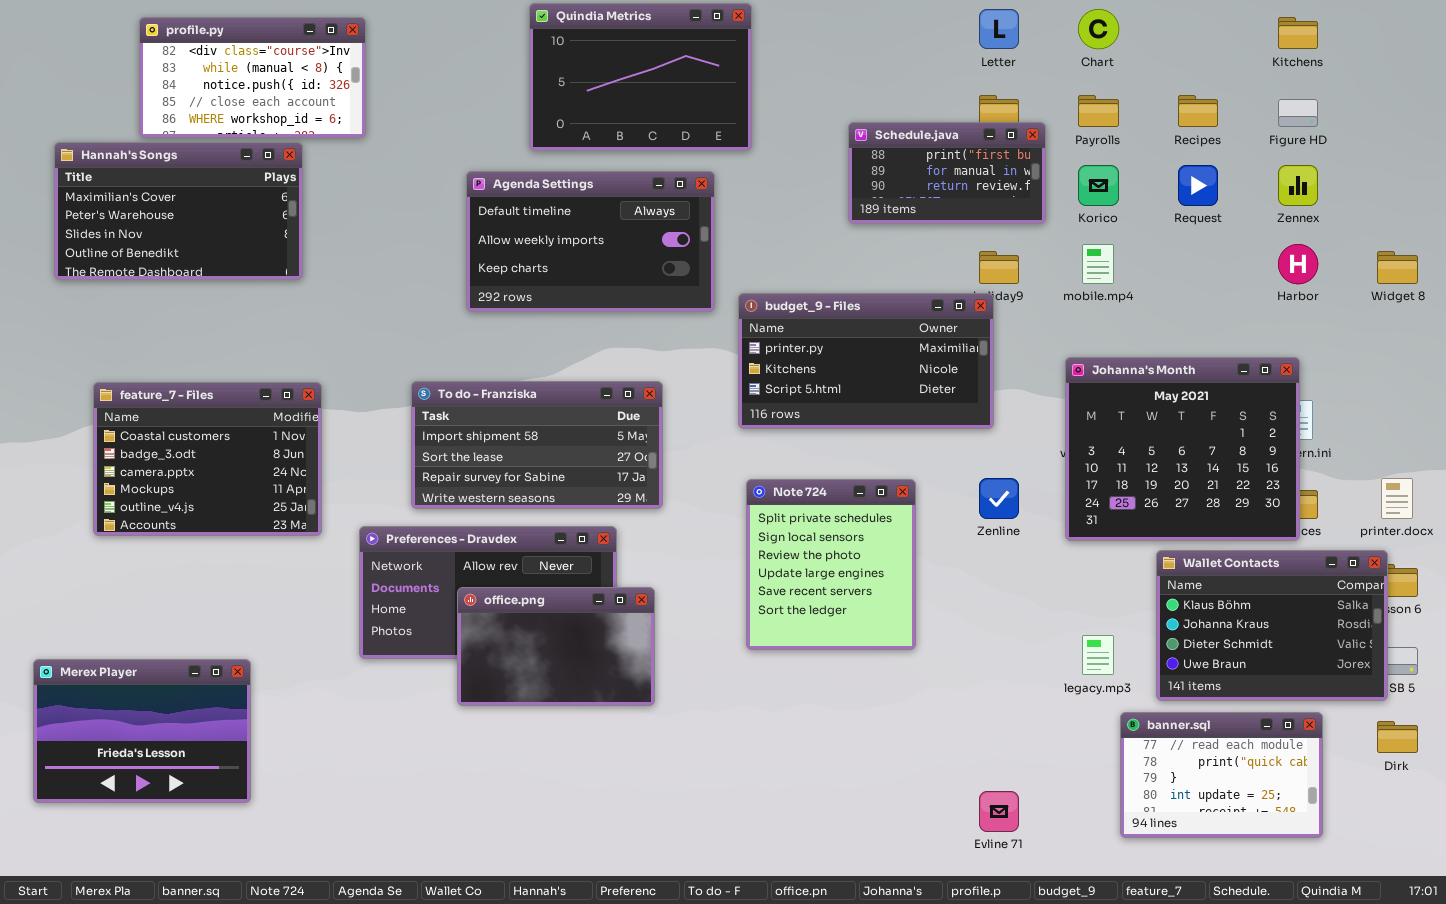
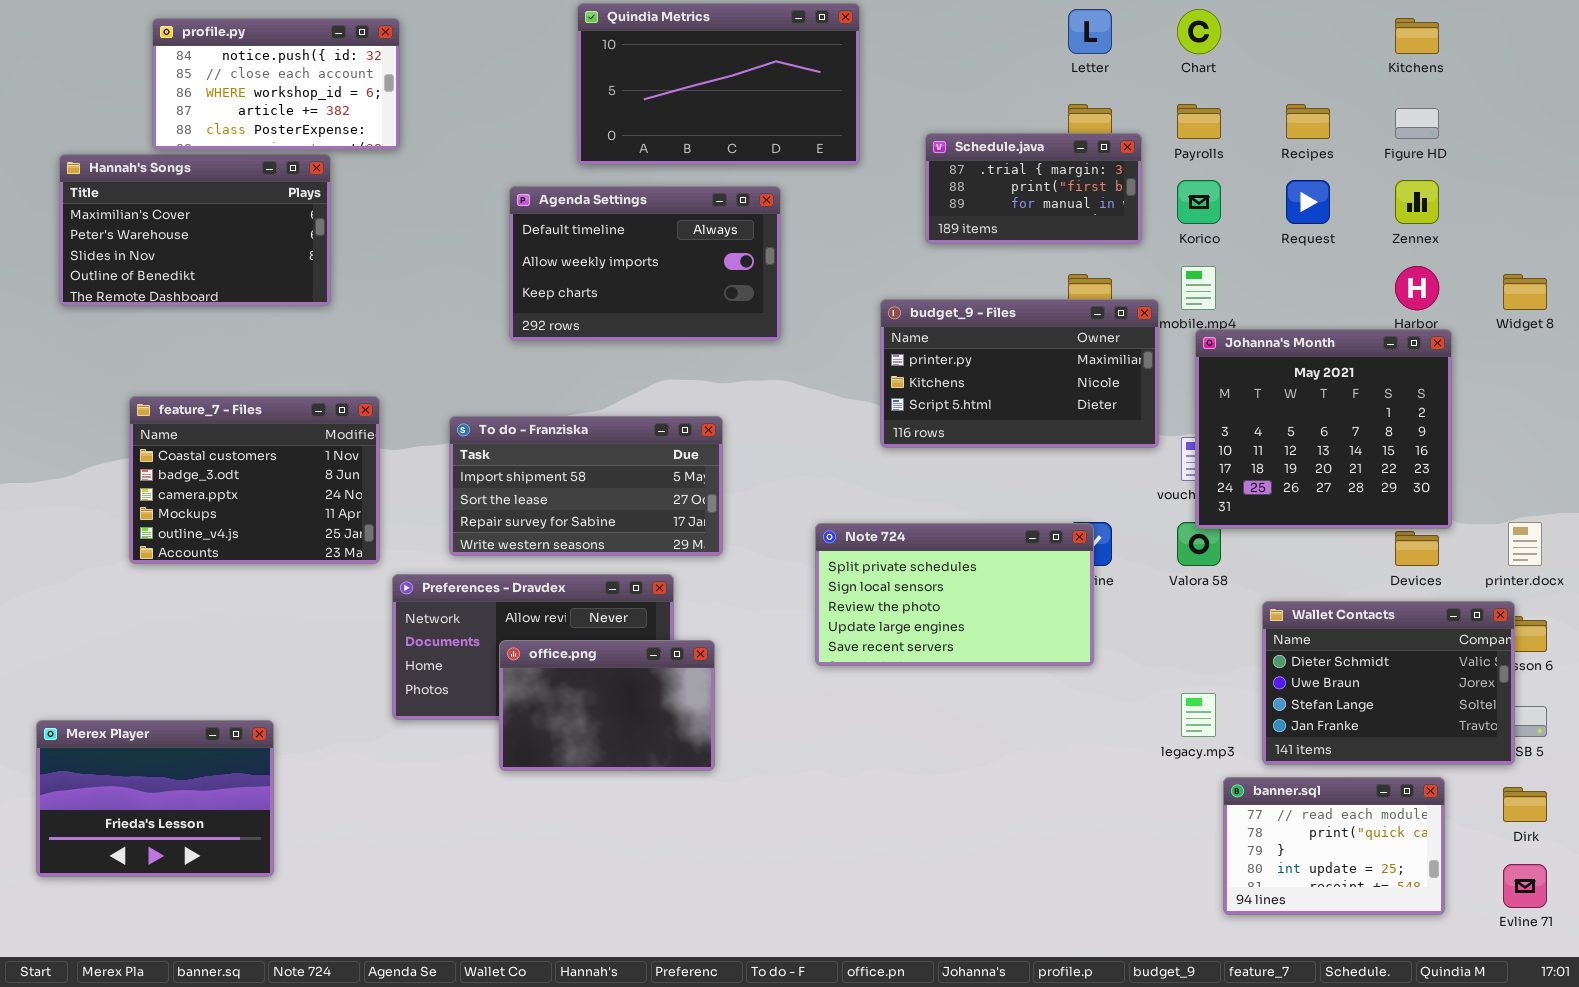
Quindia Metrics: [529,3,752,151] -> [577,3,860,165], resized
profile.py: [139,17,366,138] -> [152,18,400,150], scrolled down 2 rows
Schedule.java: [848,122,1046,224] -> [925,133,1142,244], scrolled up 1 row
budget_9 - Files: [738,293,994,429] -> [880,299,1159,448], moved
Johanna's Month: [1065,357,1300,541] -> [1195,329,1452,529], moved
feature_7 - Files: [93,382,322,536] -> [129,396,380,564], moved
Note 724: [746,479,916,650] -> [815,523,1094,666], resized
Wallet Contacts: [1156,550,1388,701] -> [1262,601,1515,765], scrolled down 2 rows
Evline 71: [979,791,1019,832] -> [1503,864,1547,908], moved

